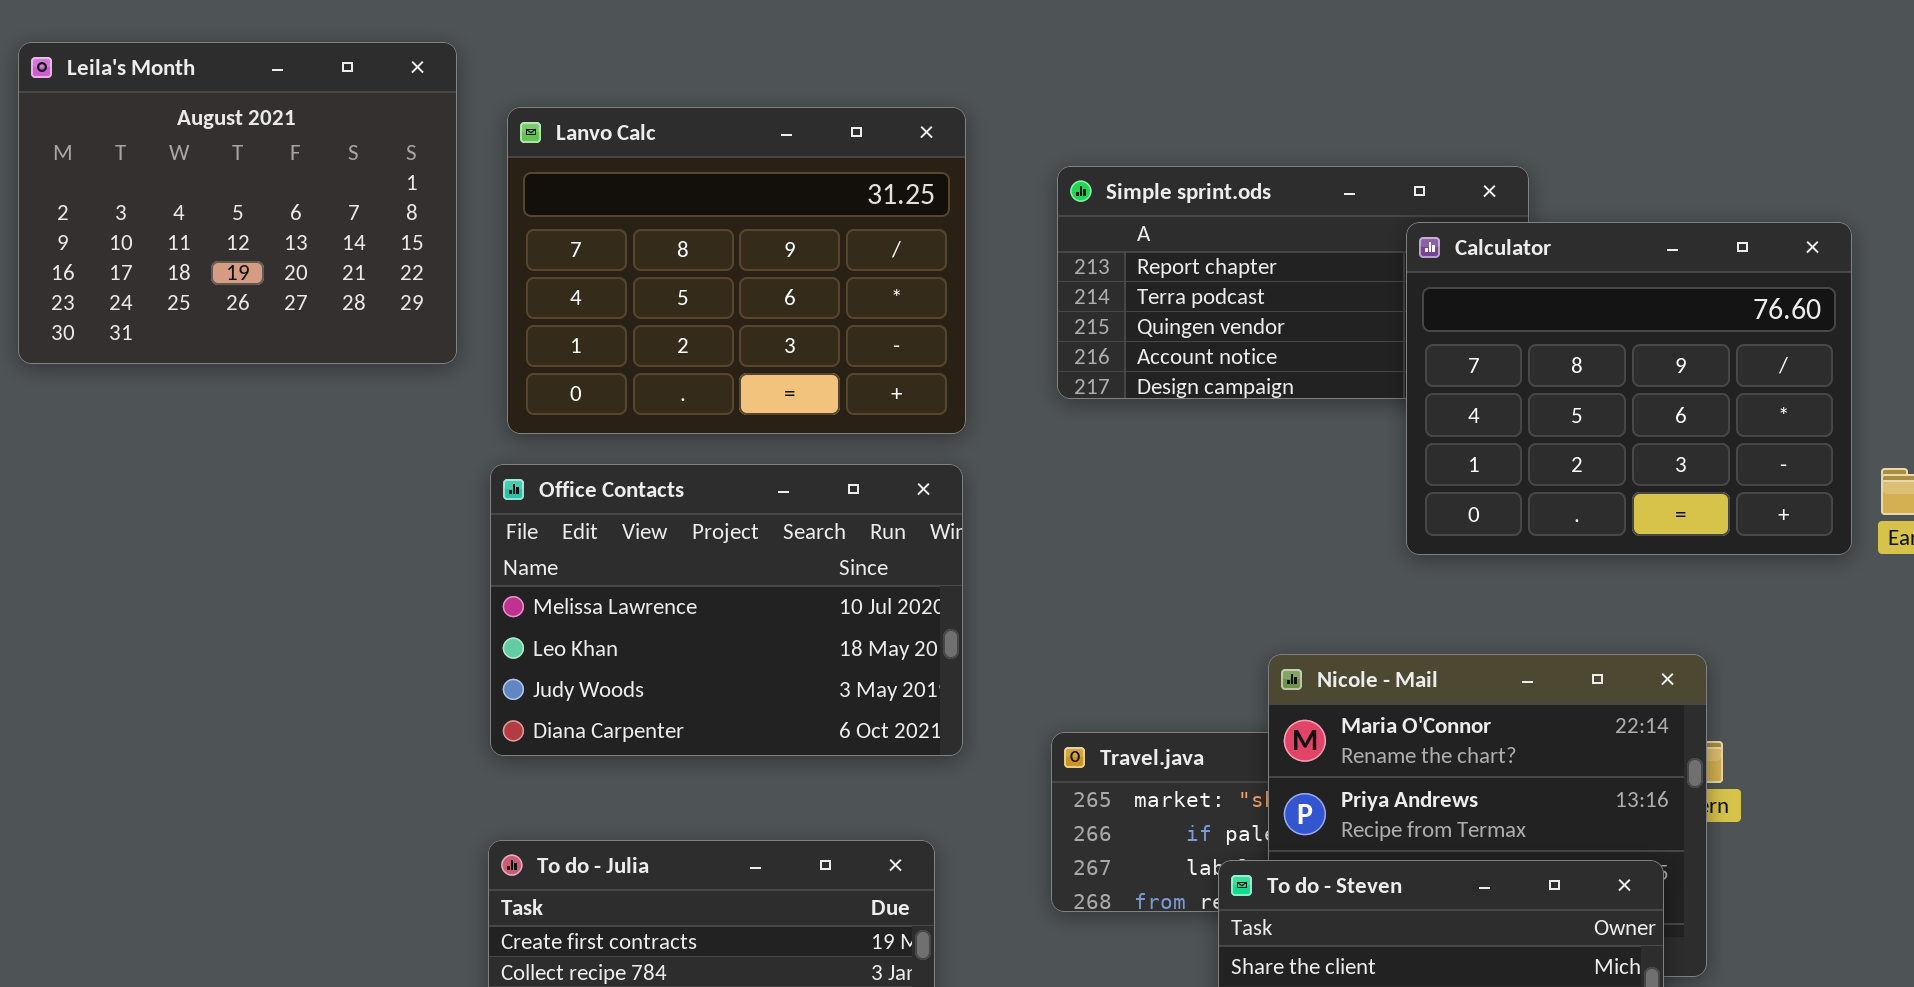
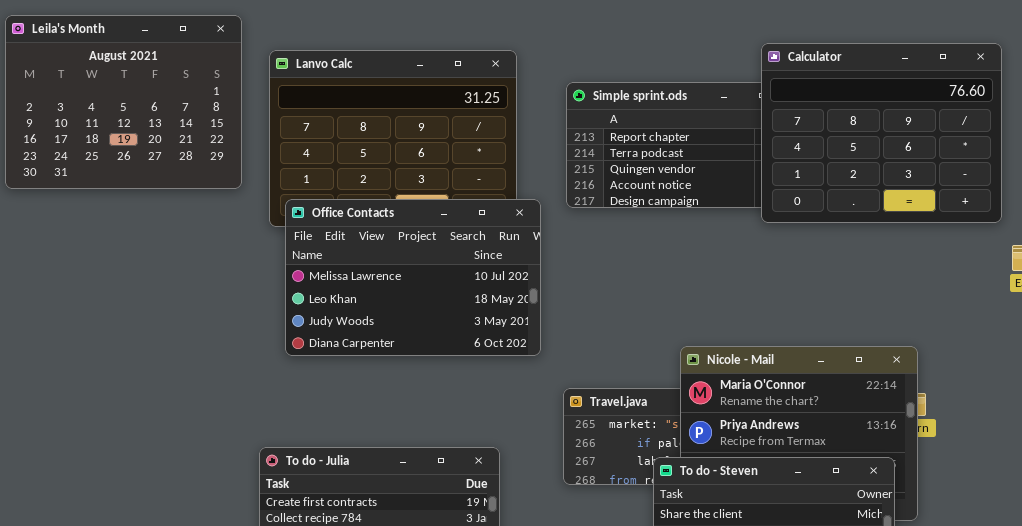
Calculator: [1406,222,1852,555] -> [761,43,1002,223], moved
Office Contacts: [490,464,963,756] -> [285,199,541,356], moved

